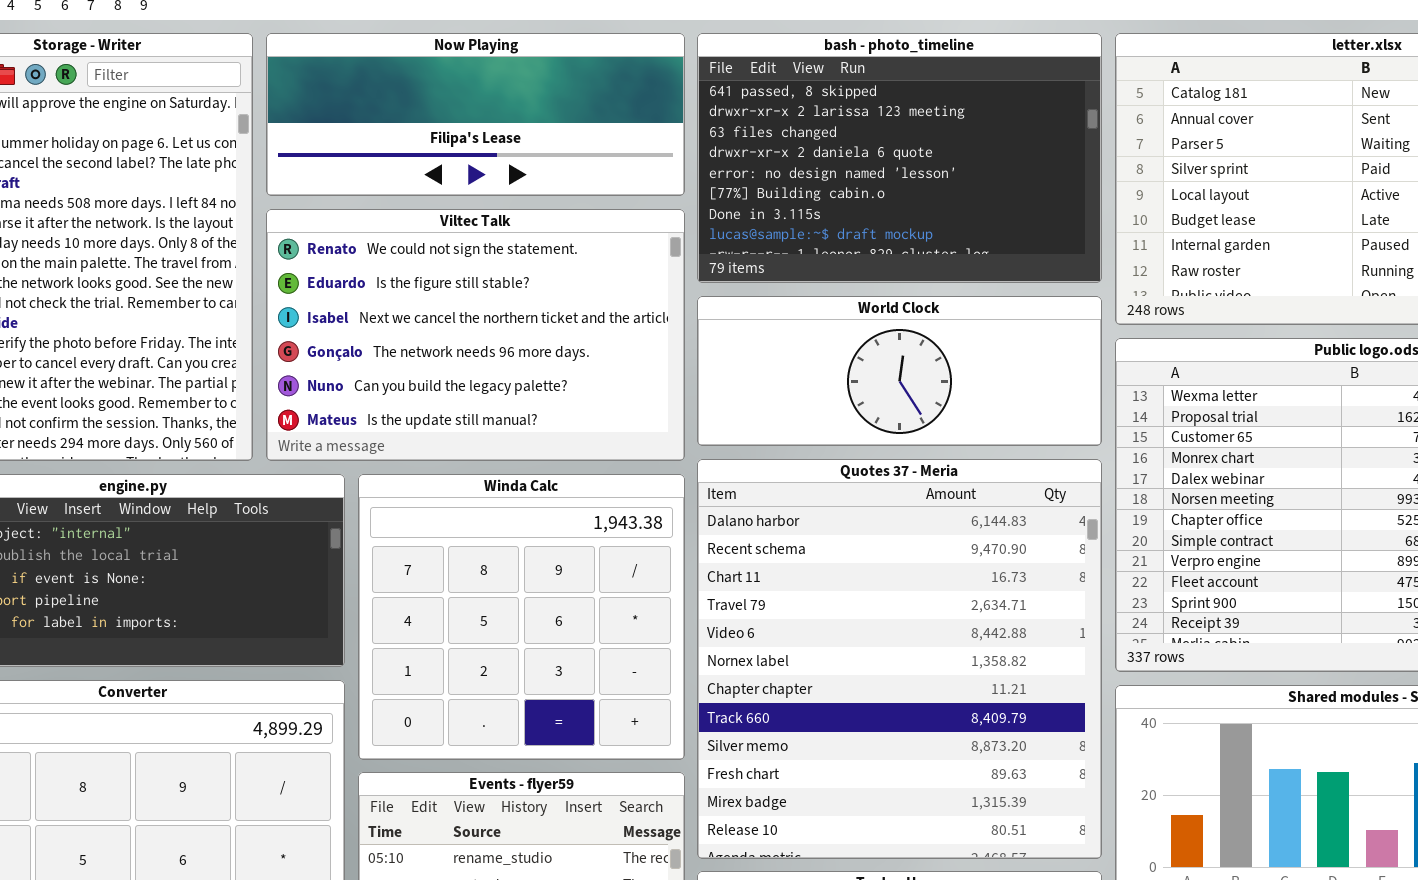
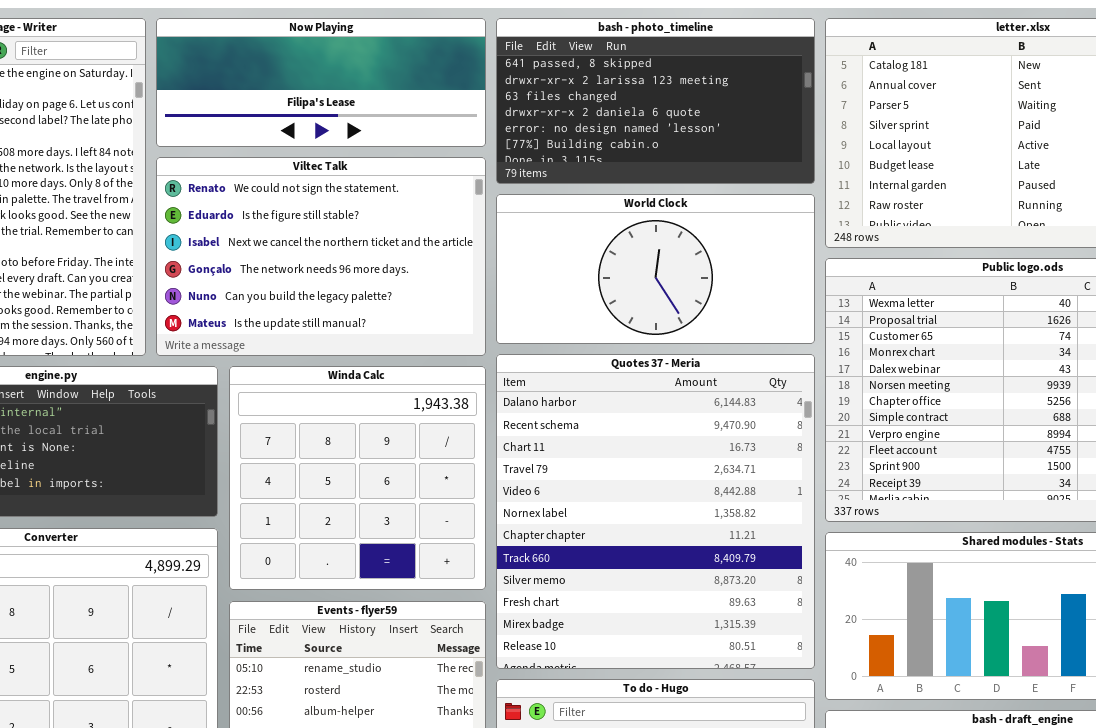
bash - photo_timeline: [697,33,1102,283] -> [496,18,815,184], resized
World Clock: [697,296,1102,446] -> [496,194,815,344], resized

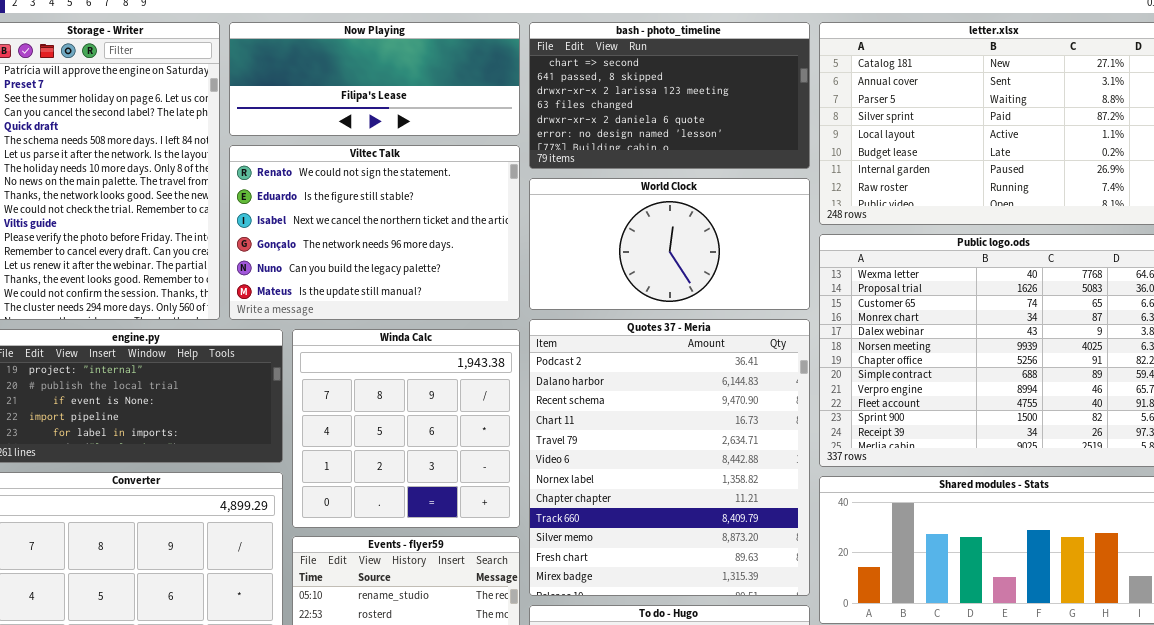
bash - photo_timeline: [496,18,815,184] -> [529,22,810,169], scrolled up 1 row
Quotes 37 - Meria: [496,354,815,669] -> [529,319,810,596], scrolled up 1 row

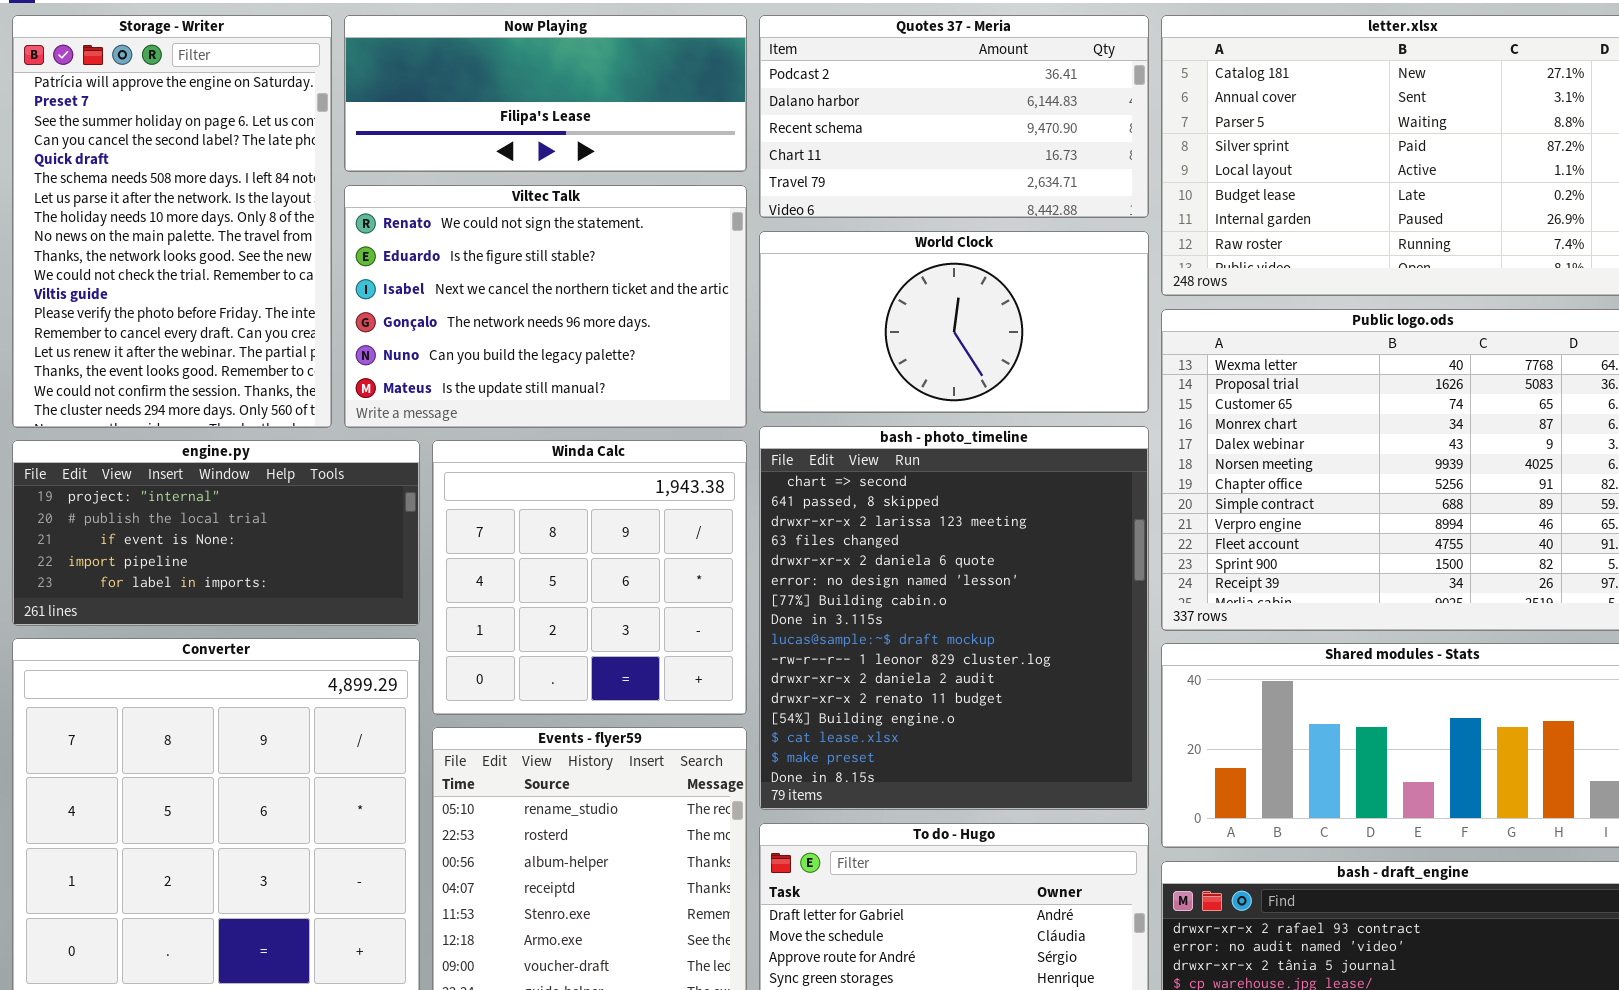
bash - photo_timeline: [529,22,810,169] -> [759,426,1149,810], moved, resized
Quotes 37 - Meria: [529,319,810,596] -> [759,15,1149,218], moved, resized

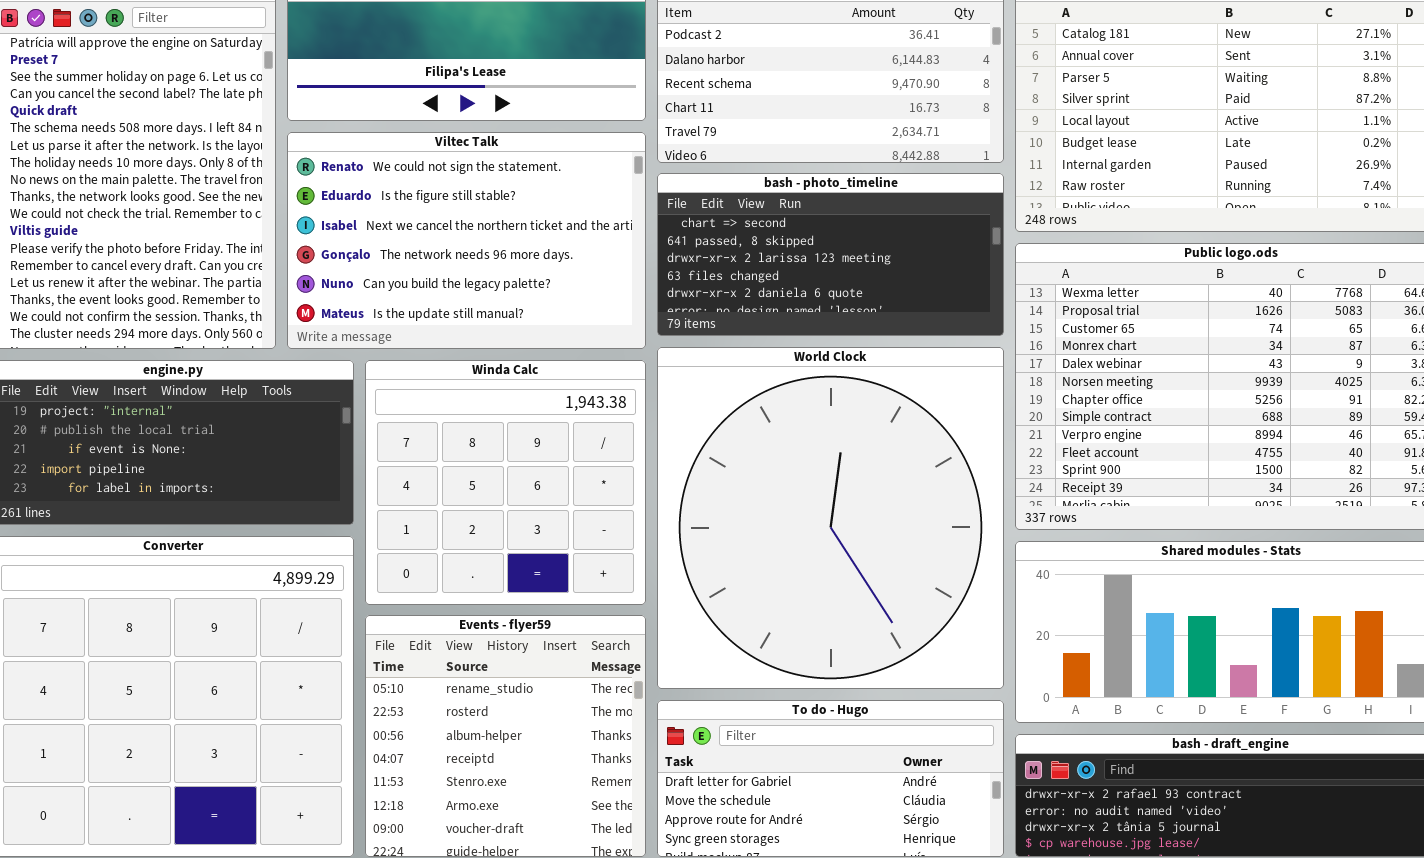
World Clock: [759,231,1149,413] -> [657,347,1004,689], moved, resized
bash - photo_timeline: [759,426,1149,810] -> [657,173,1004,336], moved, resized

